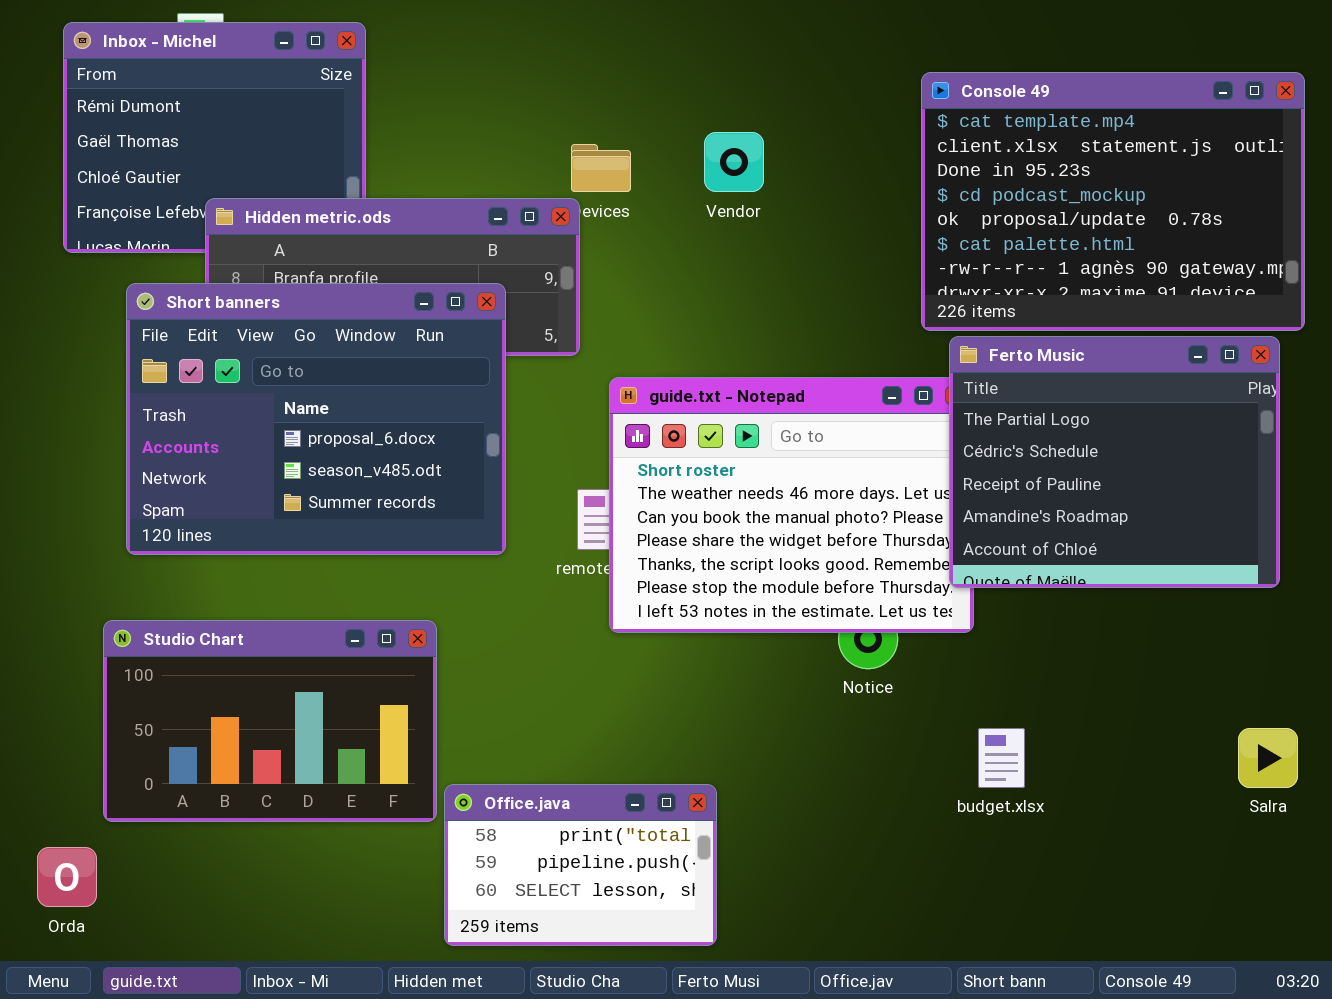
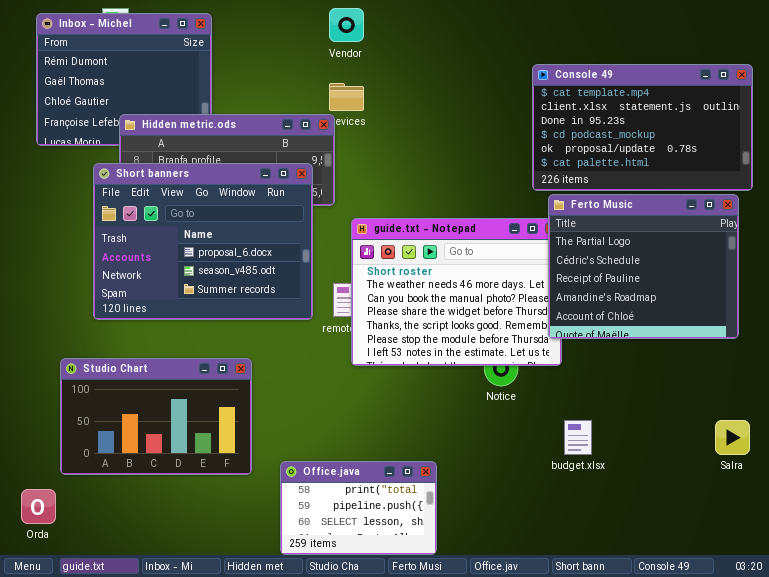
Console 49: [921,72,1305,331] -> [532,64,753,191], resized
Vendor: [704,132,764,192] -> [329,8,364,42], moved
Short banners: [126,283,506,555] -> [93,163,313,320], moved
Office.java: [444,784,717,946] -> [280,461,437,555], moved

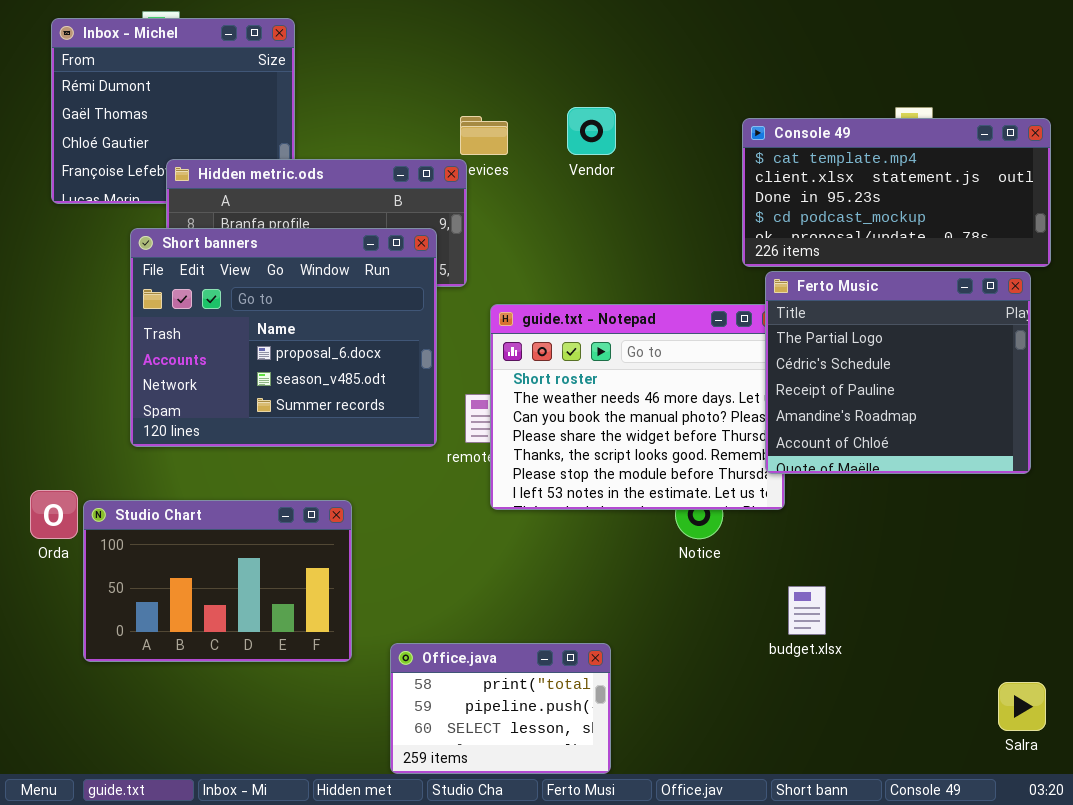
Vendor: [329,8,364,42] -> [567,107,616,155], moved
Console 49: [532,64,753,191] -> [742,118,1051,267], resized
Salra: [715,420,750,455] -> [998,682,1046,731], moved
Orda: [21,489,56,524] -> [30,490,78,539], moved

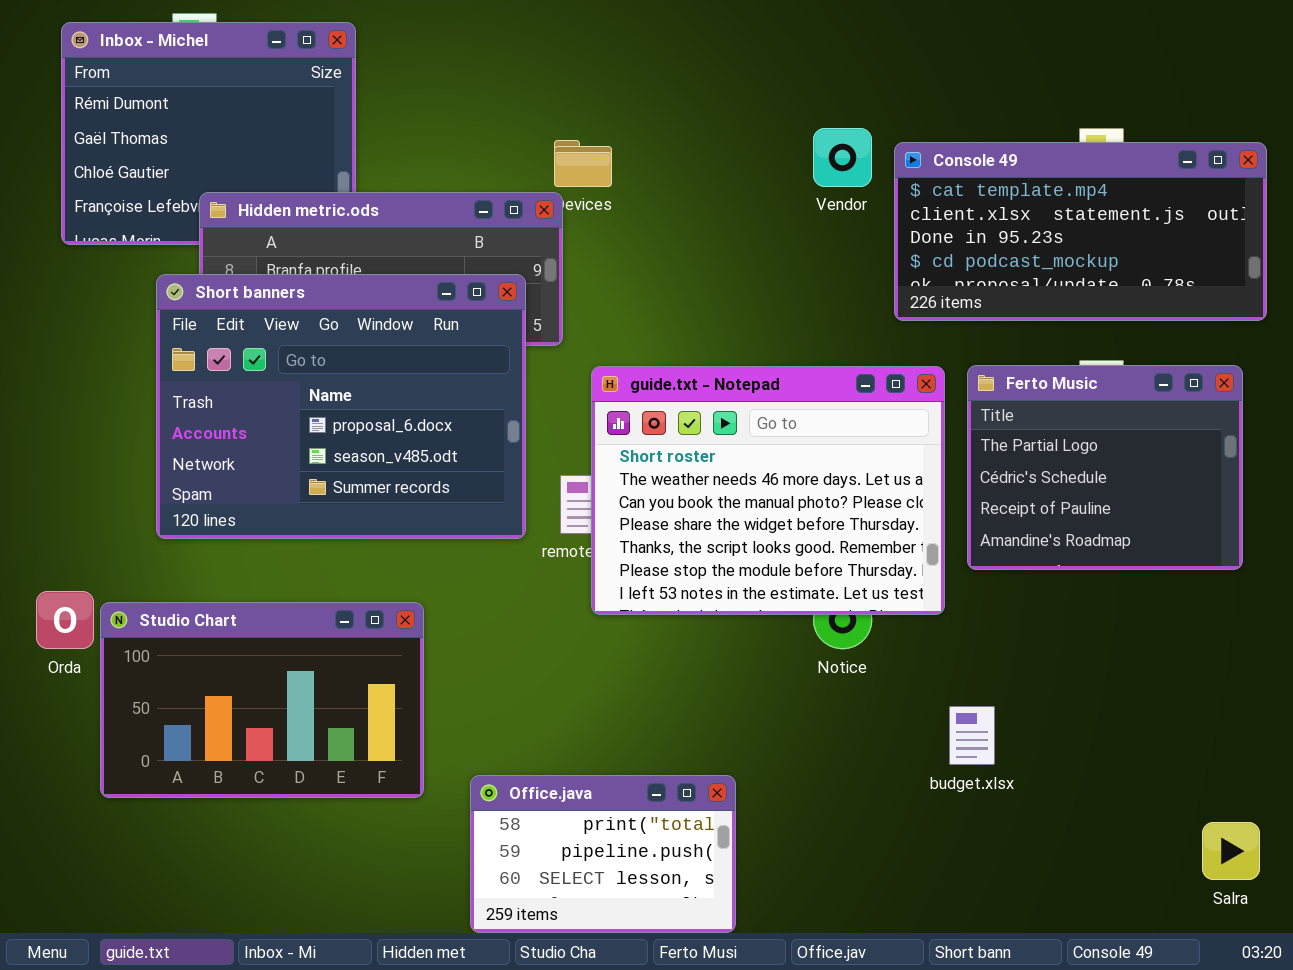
Vendor: [567,107,616,155] -> [813,128,872,187], moved
Ferto Music: [765,271,1031,474] -> [967,365,1243,570], resized

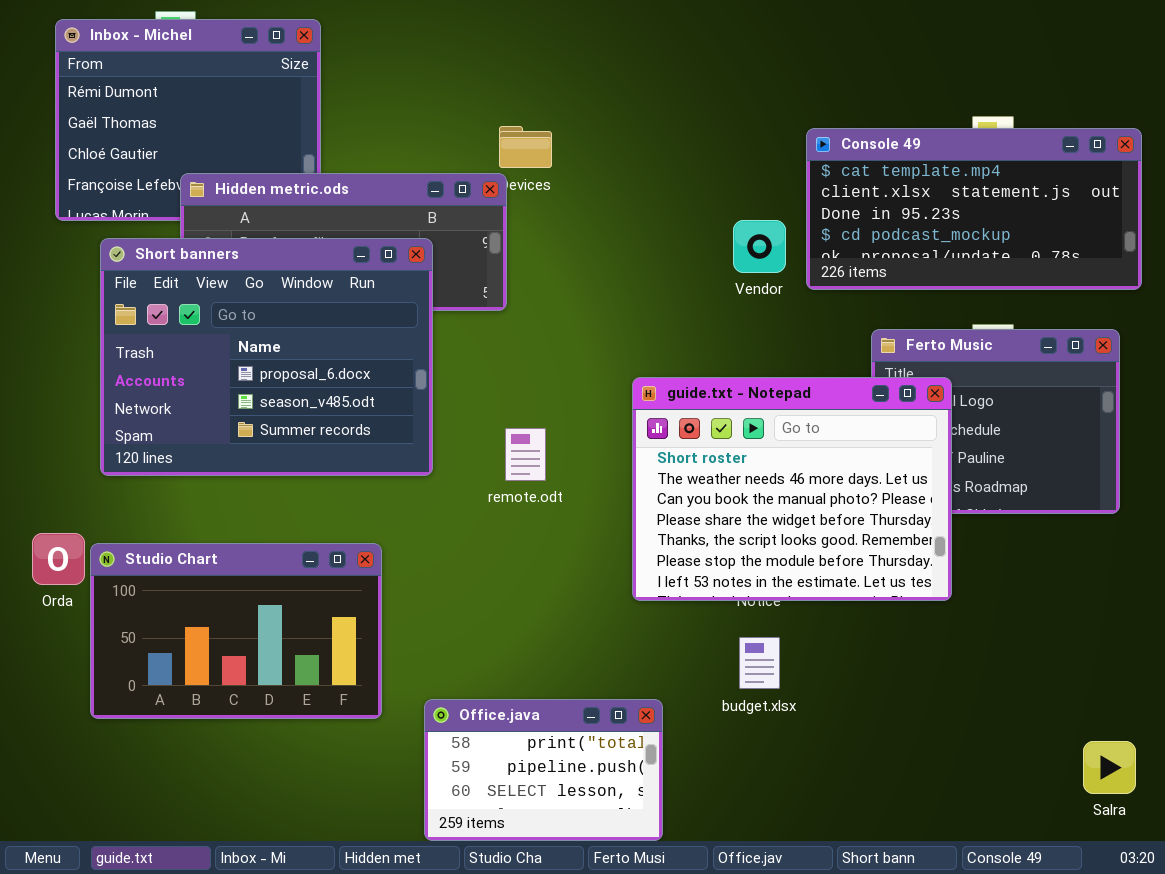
Vendor: [813,128,872,187] -> [733,220,786,273], moved
Short banners: [156,274,526,539] -> [100,238,433,476], moved
guide.txt - Notepad: [591,366,945,615] -> [632,377,952,601], moved
budget.xlsx: [949,706,995,765] -> [739,637,780,689], moved

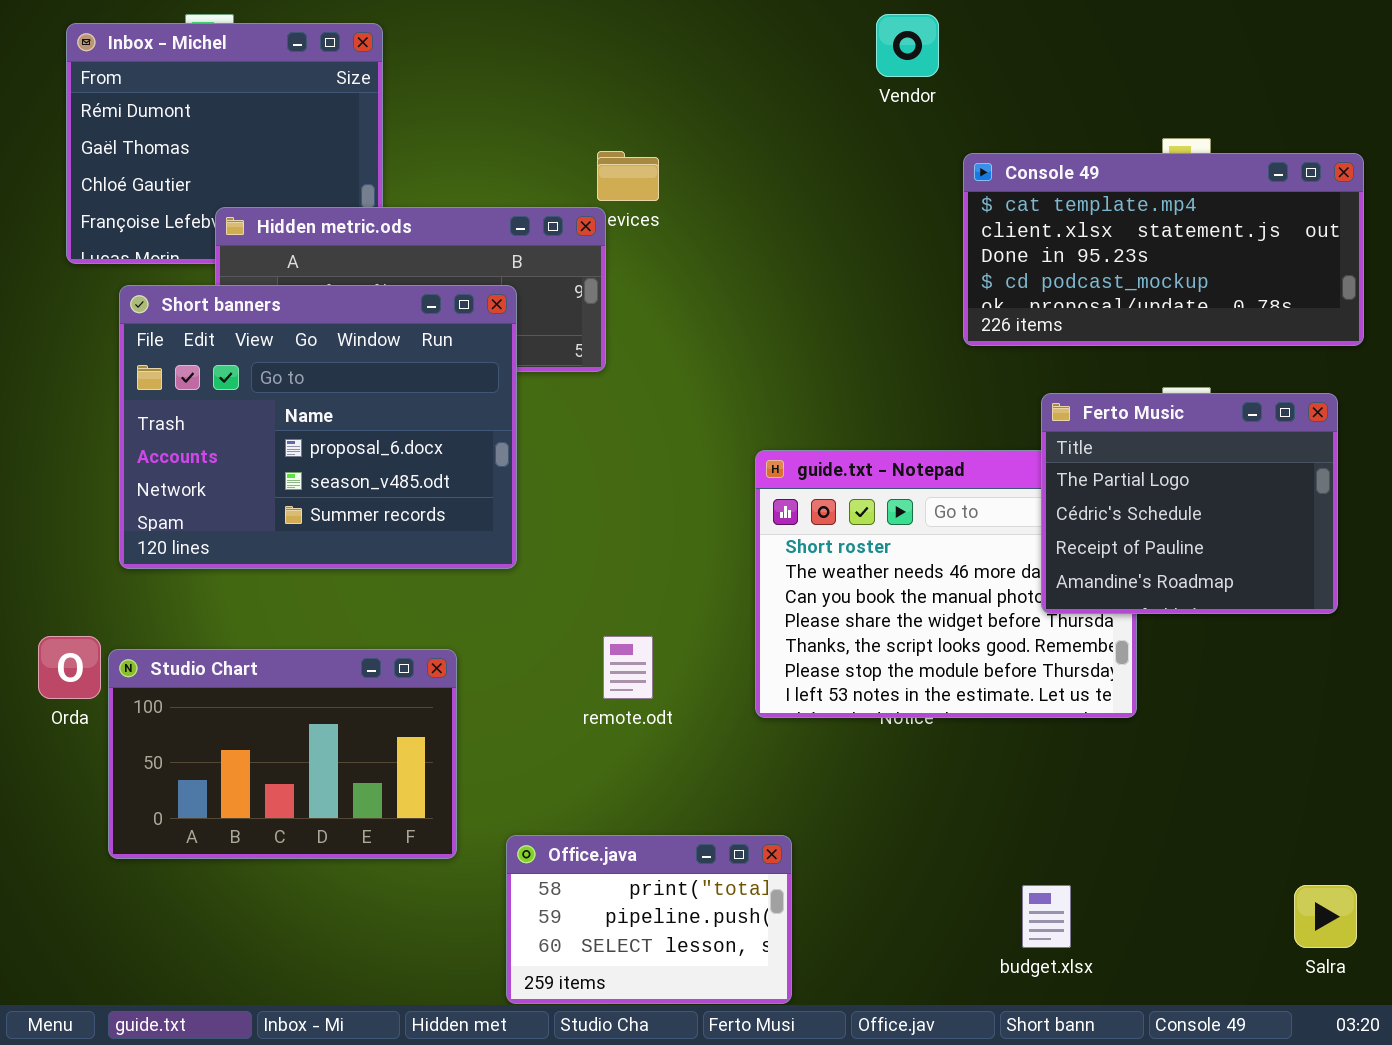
Vendor: [733,220,786,273] -> [876,14,939,77], moved
Ferto Music: [871,329,1120,514] -> [1041,393,1338,614], raised
remote.odt: [505,428,546,481] -> [603,636,653,699], moved
budget.xlsx: [739,637,780,689] -> [1022,885,1071,948], moved

